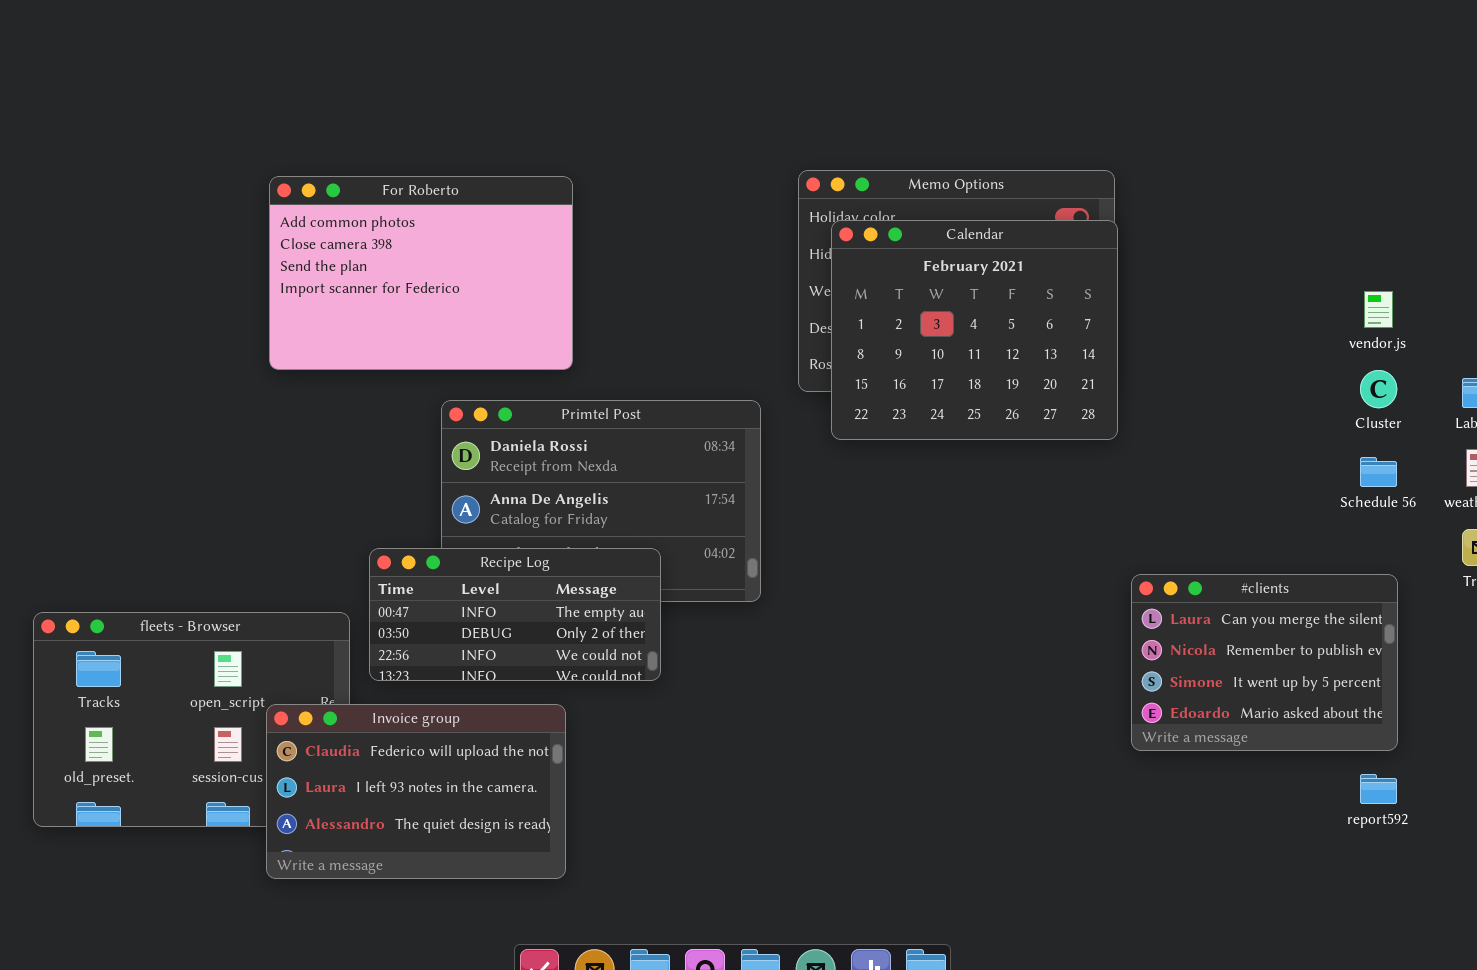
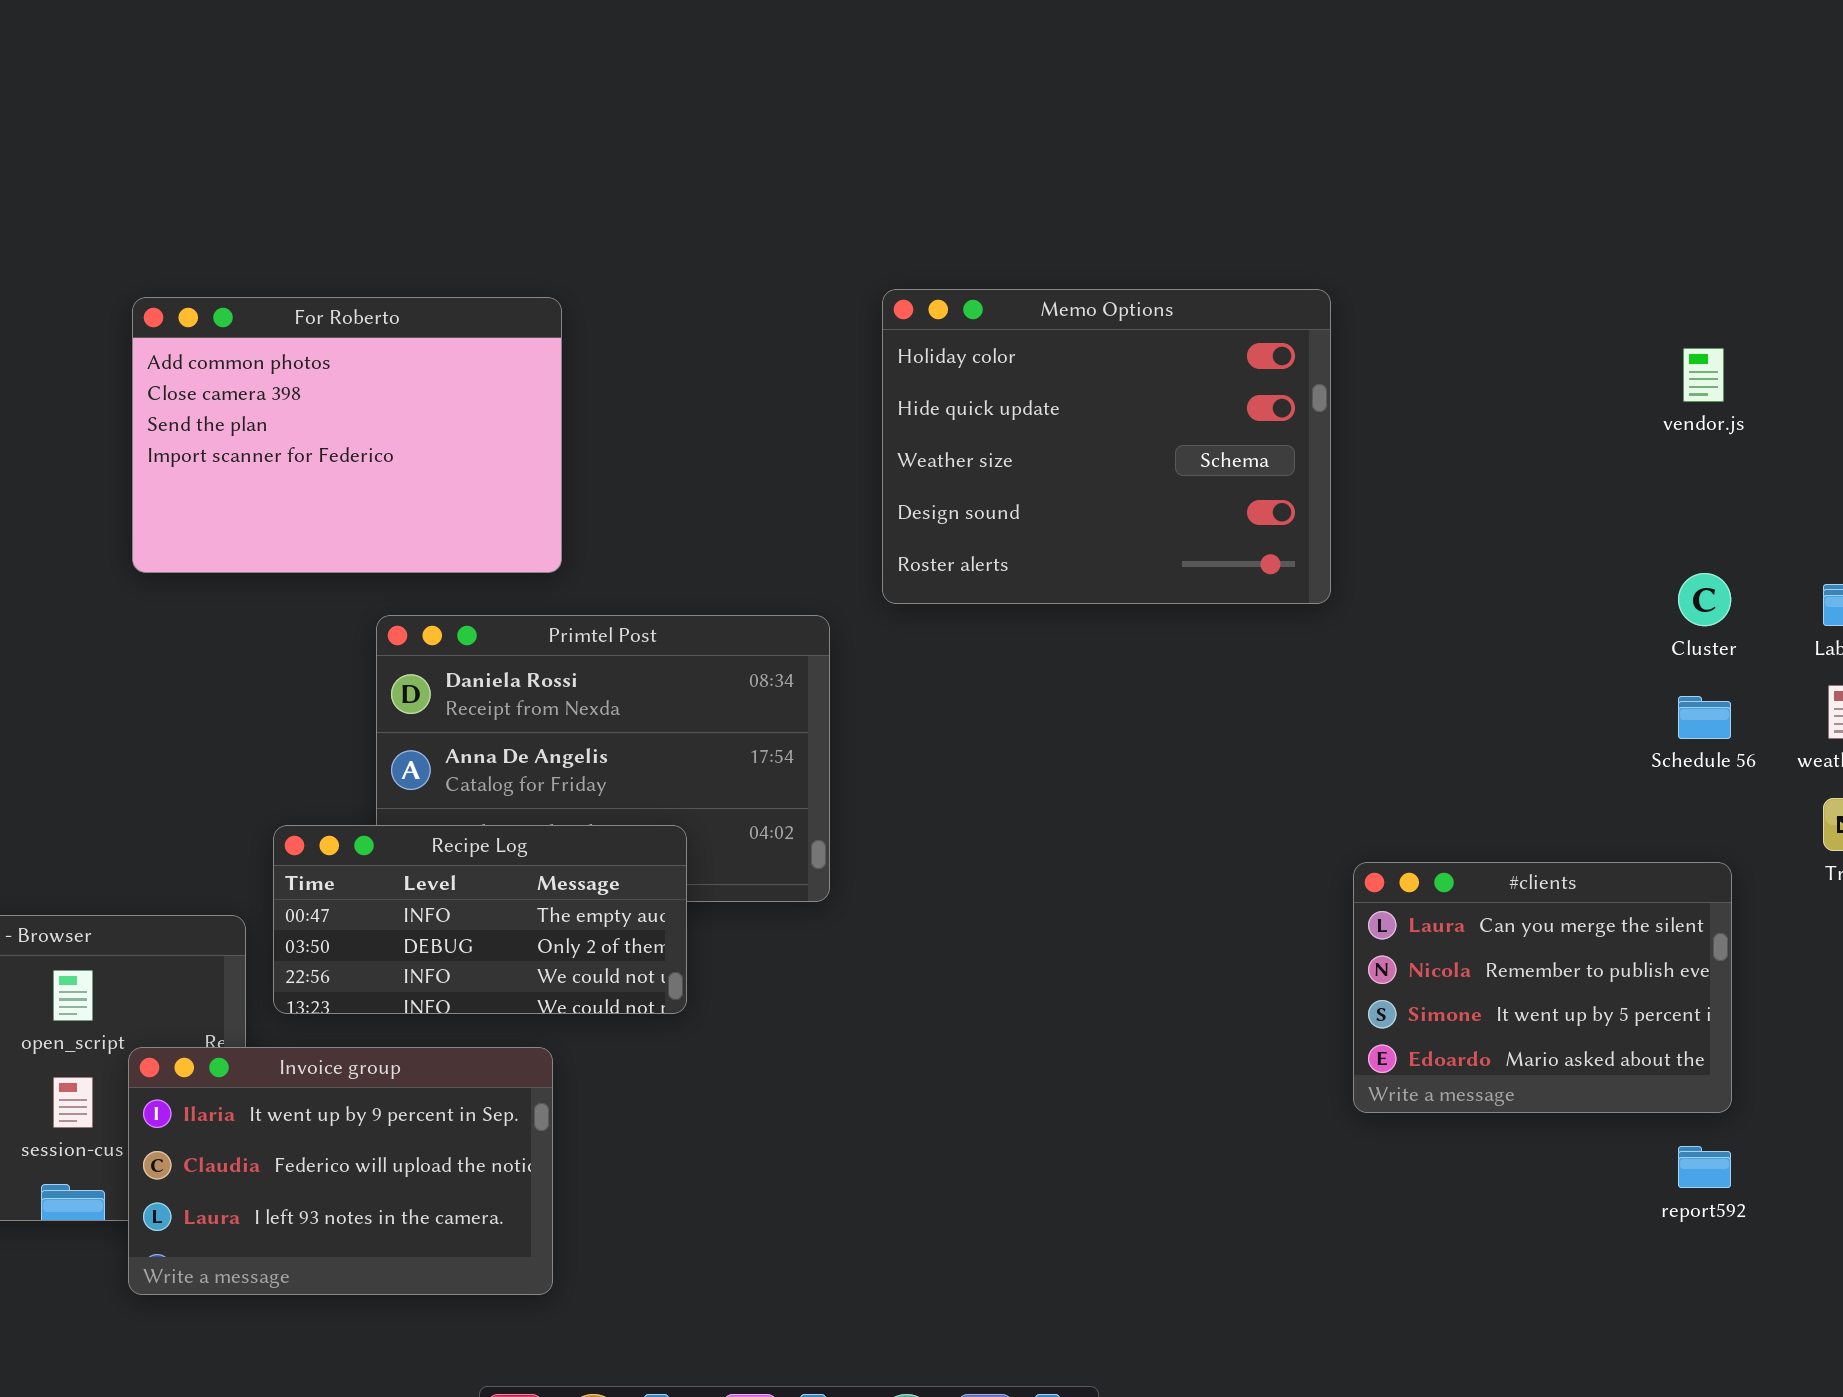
Calendar: [831,220,1118,440] -> none, closed
vendor.js: [1364,291,1393,328] -> [1683,348,1724,402], moved
Invoice group: [266,704,566,879] -> [128,1047,553,1295], scrolled up 1 row

